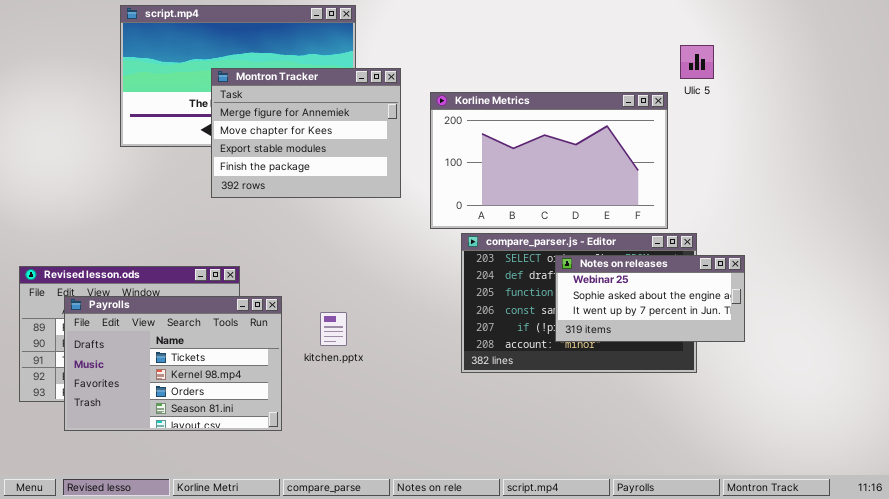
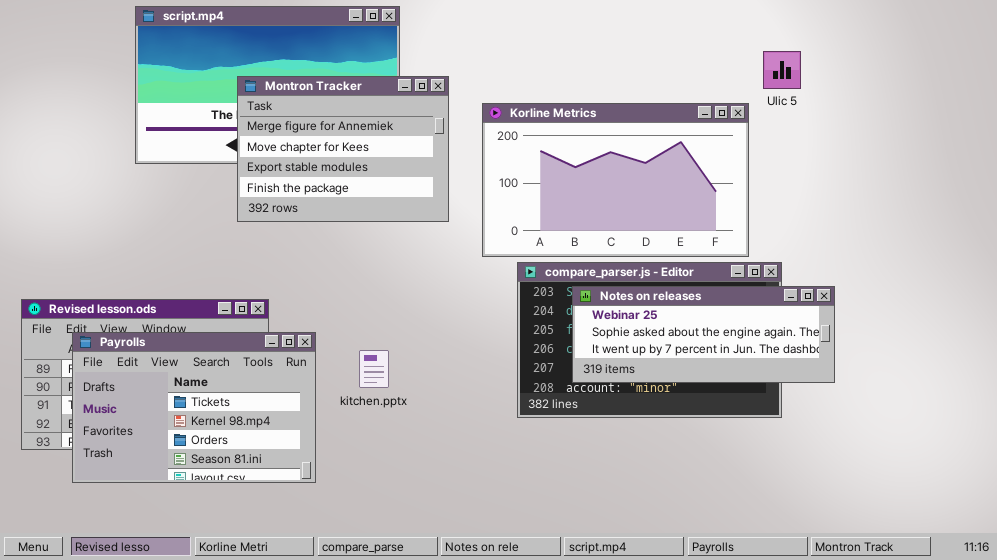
Notes on releases: [555,255,745,342] -> [572,286,835,383], resized

